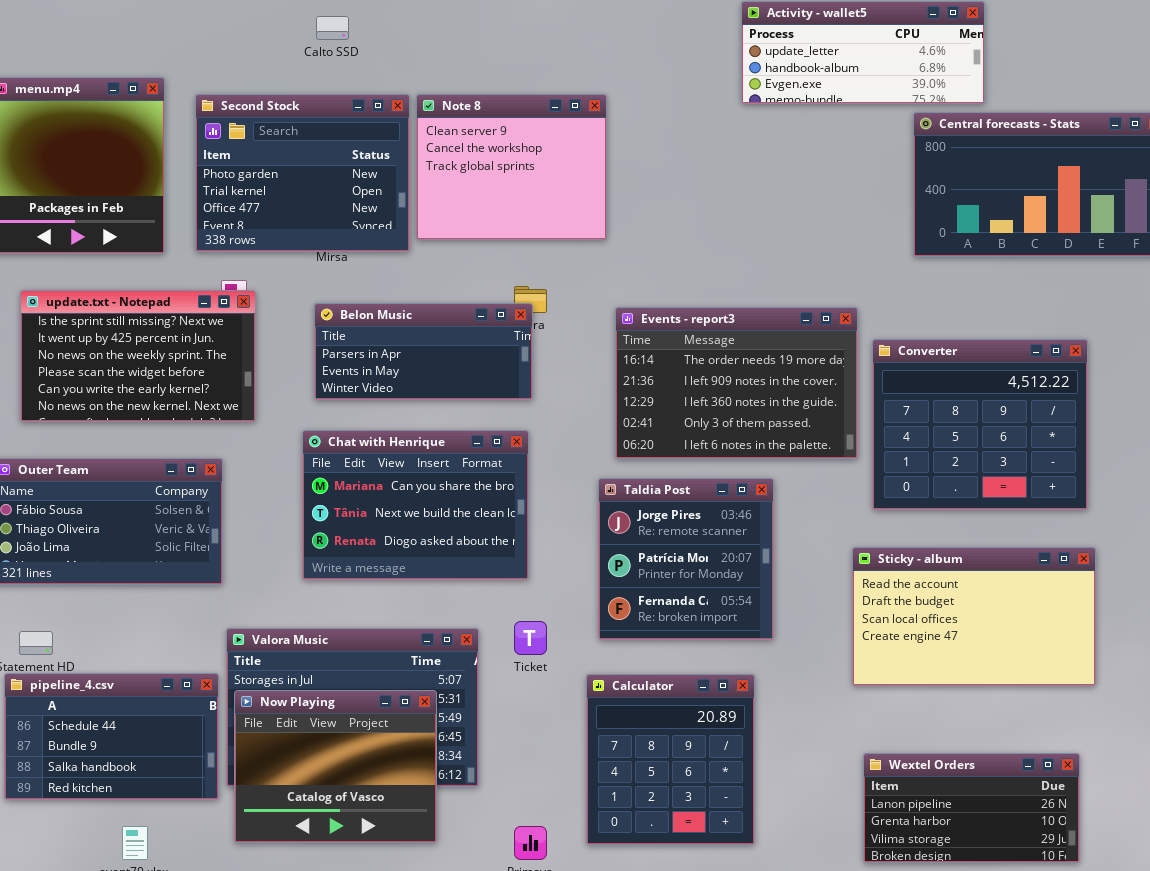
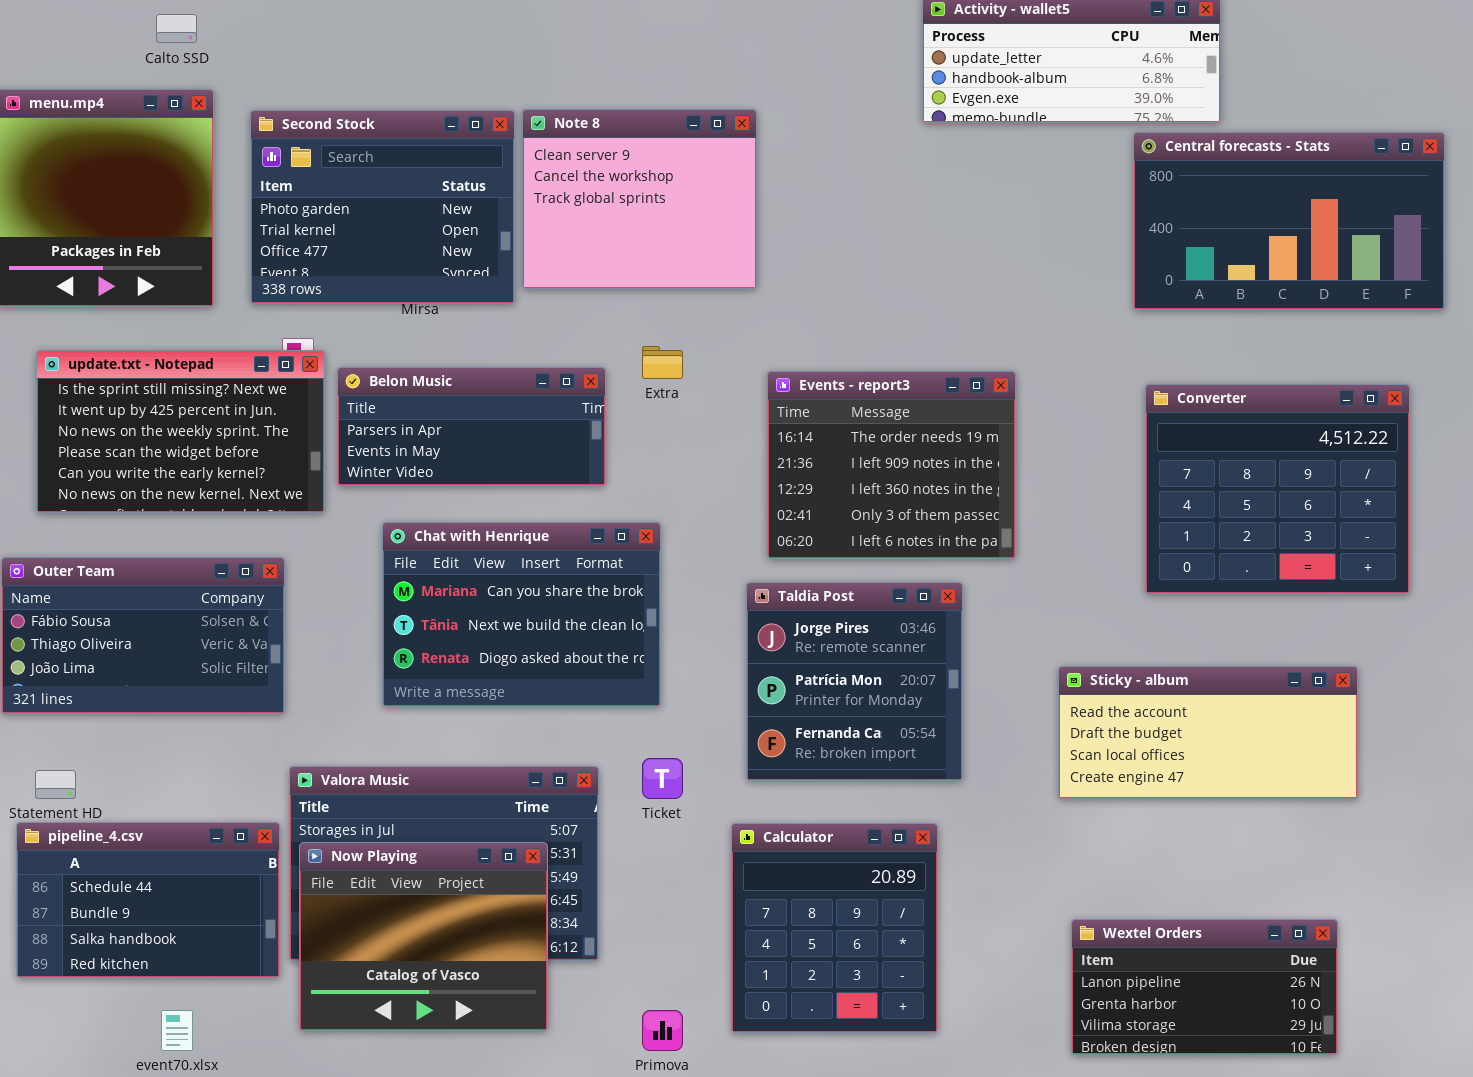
Calto SSD: [316,16,349,40] -> [156,14,197,43], moved
Belon Music: [314,303,533,400] -> [337,367,606,486], moved
Events - report3: [615,307,858,459] -> [767,371,1016,559], resized
Converter: [872,339,1088,510] -> [1145,384,1410,594], moved
Sticky - album: [852,547,1096,686] -> [1058,666,1358,799], resized

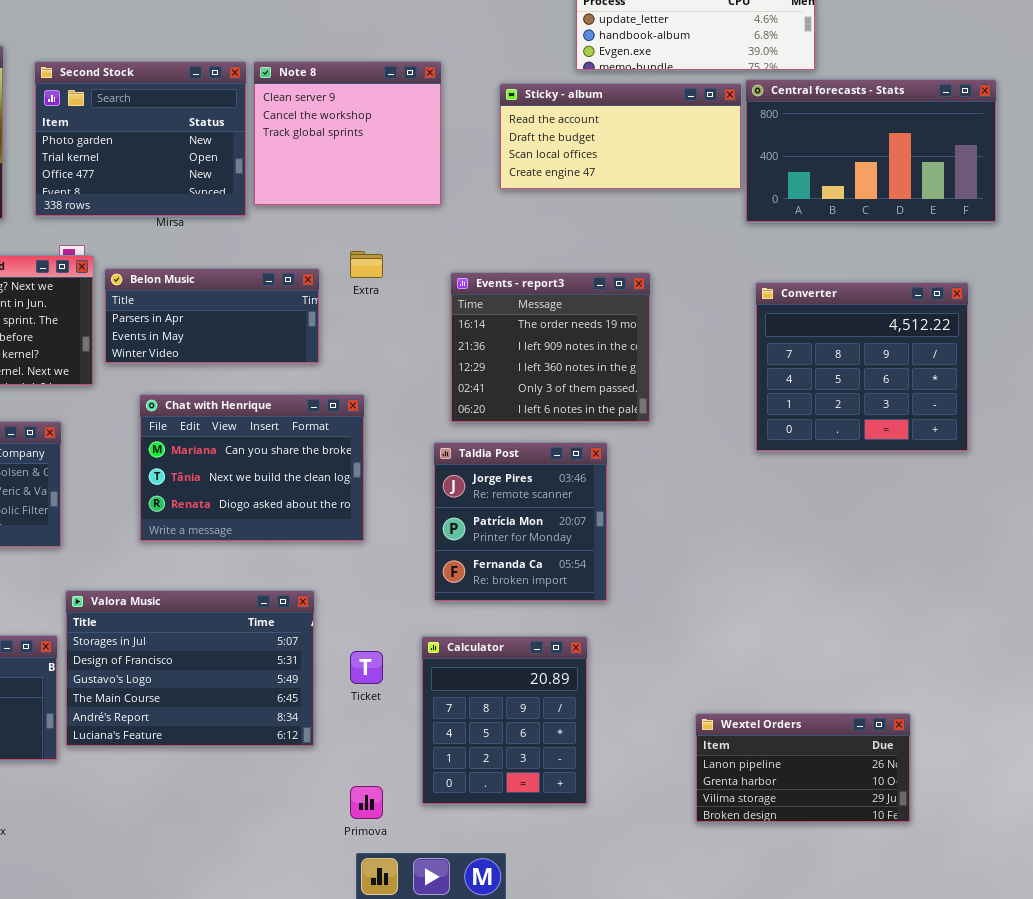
Sticky - album: [1058,666,1358,799] -> [499,83,742,190], moved
Ticket: [642,758,683,799] -> [350,651,383,684], moved
Now Playing: [299,842,548,1031] -> none, closed

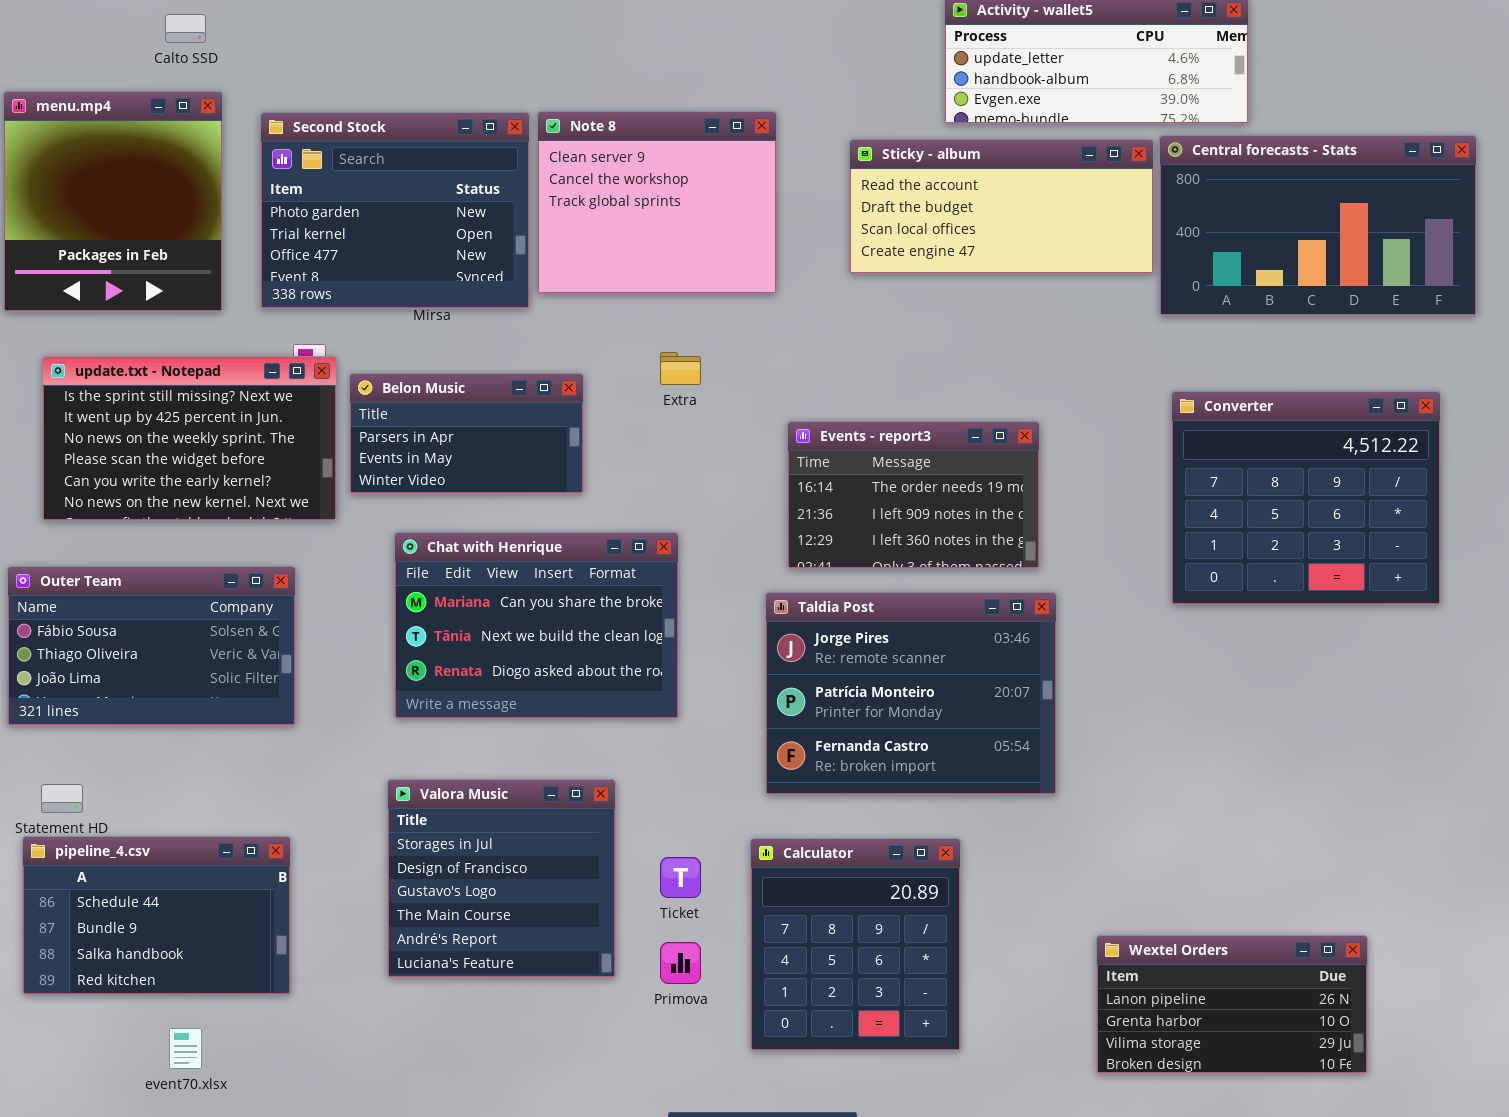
Belon Music: [104,268,320,364] -> [349,373,584,494], resized
Events - report3: [450,272,651,423] -> [787,421,1040,569], resized
Taldia Post: [433,442,608,602] -> [765,592,1057,795], resized
Valora Music: [65,590,315,747] -> [387,779,616,978], resized
Primova: [350,786,383,819] -> [660,942,701,984], moved

